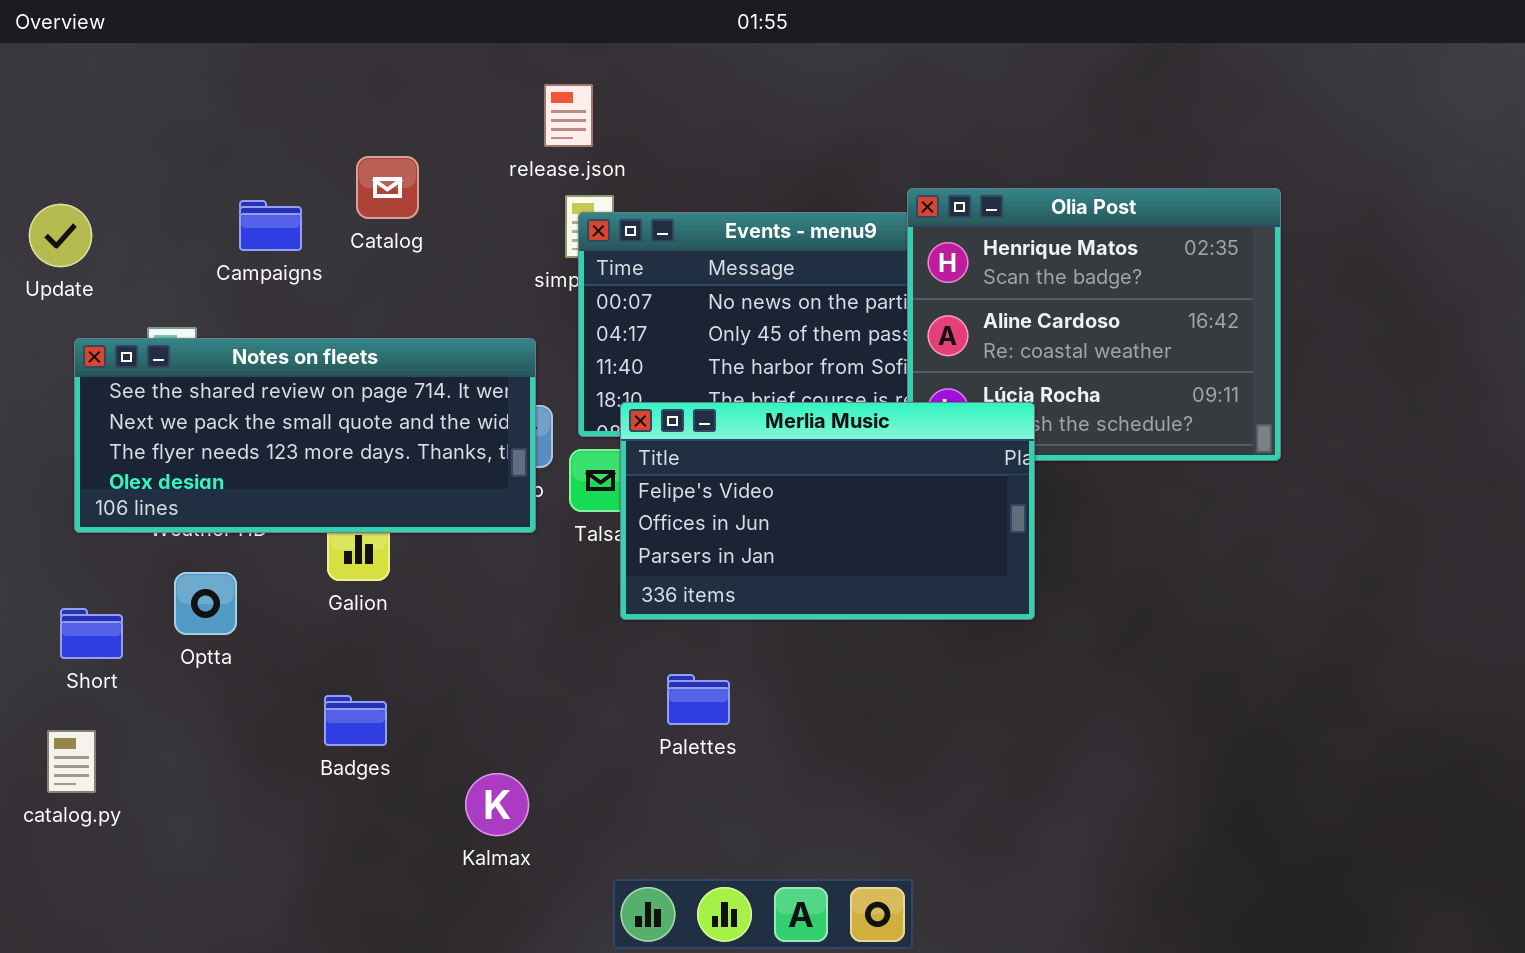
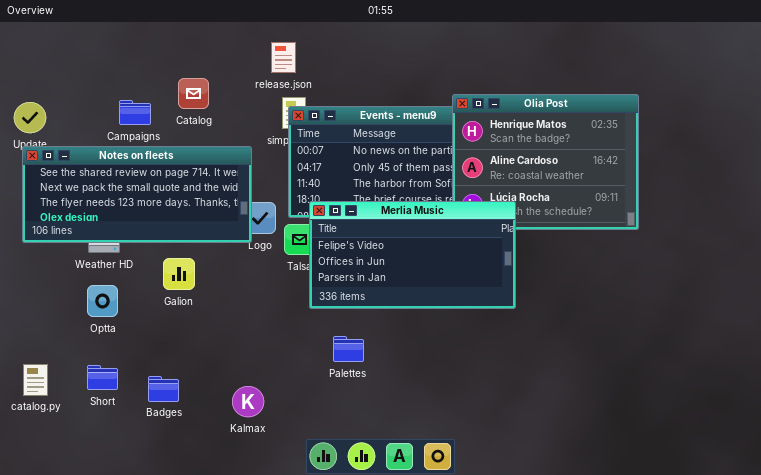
Notes on fleets: [74,338,536,533] -> [22,146,252,243], moved
Short: [60,608,123,659] -> [87,365,118,390], moved
Badges: [324,695,387,746] -> [148,376,179,402], moved

